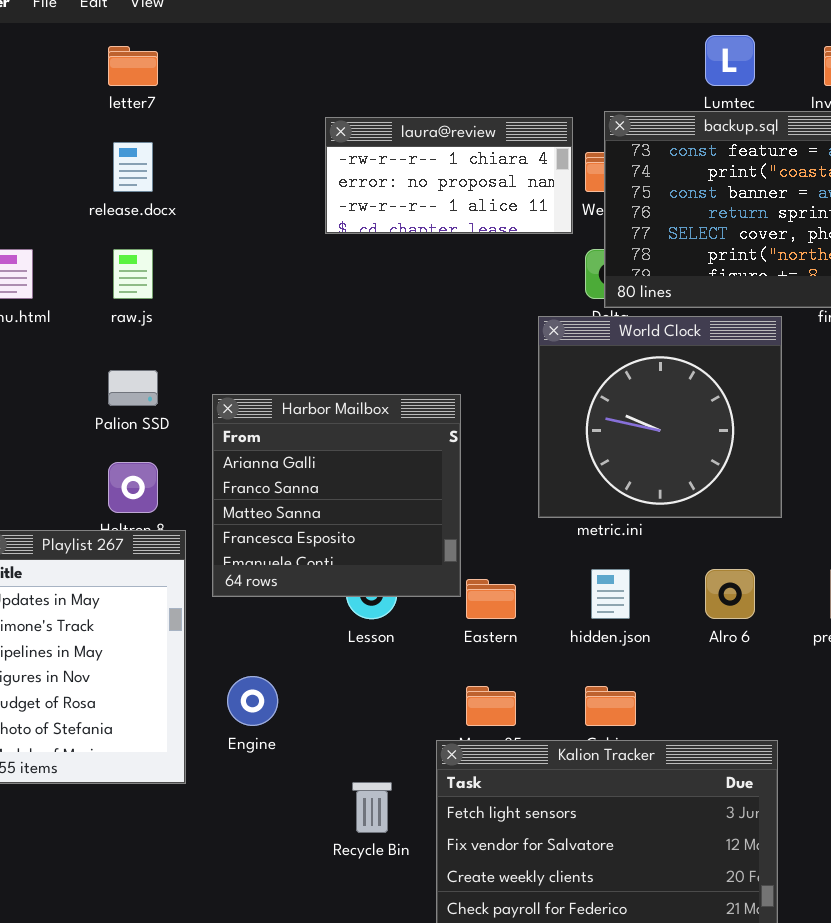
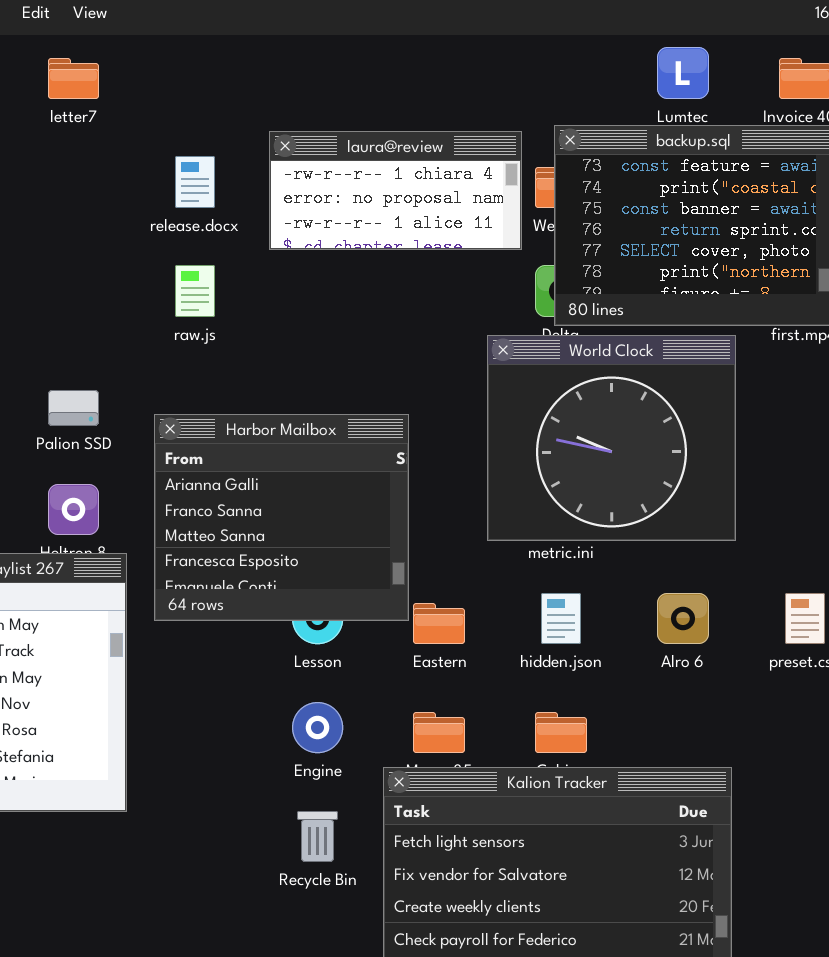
release.docx: [113,142,153,192] -> [175,156,215,208], moved
raw.js: [113,249,153,299] -> [175,265,215,317], moved
Engine: [227,676,278,726] -> [292,702,343,753], moved

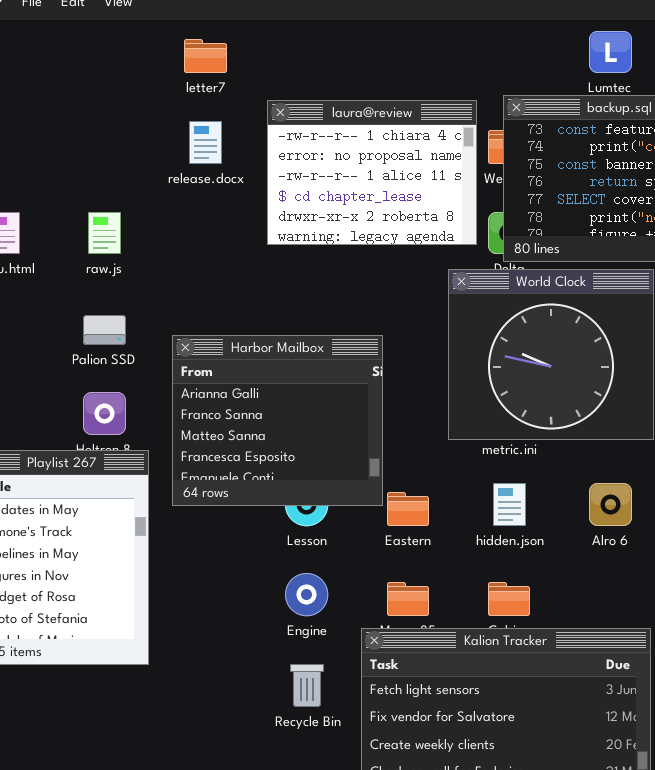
letter7: [48,58,99,99] -> [184,39,227,73], moved
laura@review: [269,131,522,250] -> [267,100,477,245], resized
raw.js: [175,265,215,317] -> [88,212,121,254], moved

